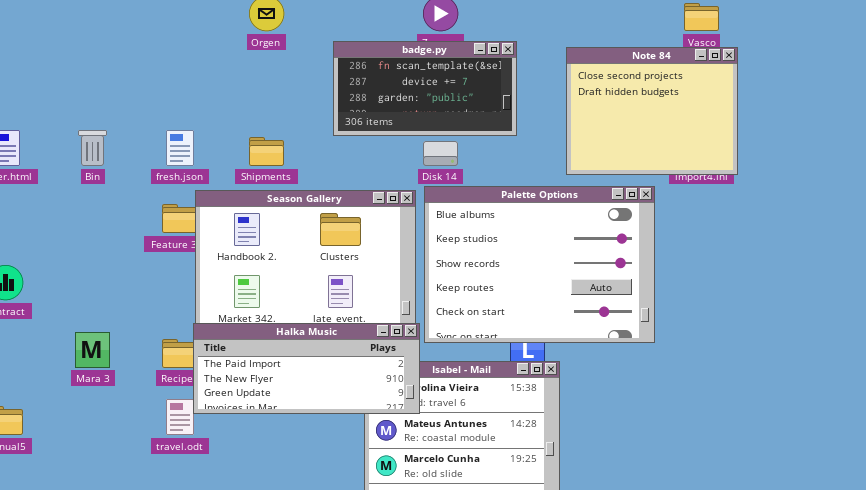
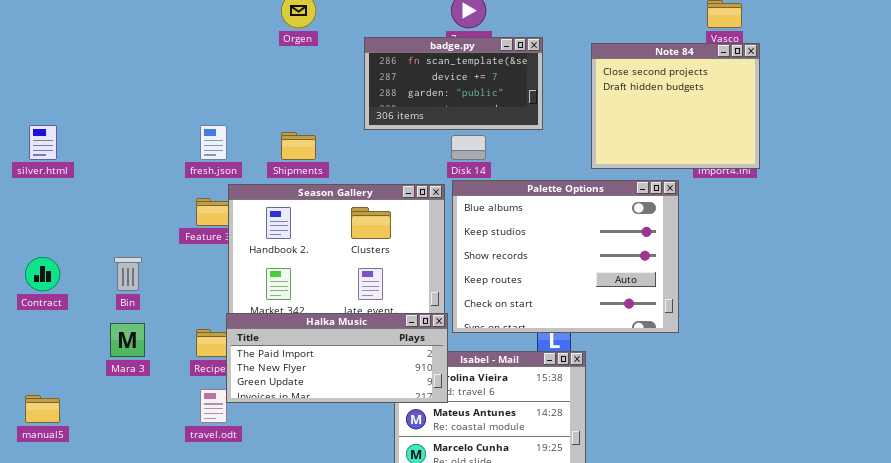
Bin: [78,130,107,166] -> [114,257,142,291], moved

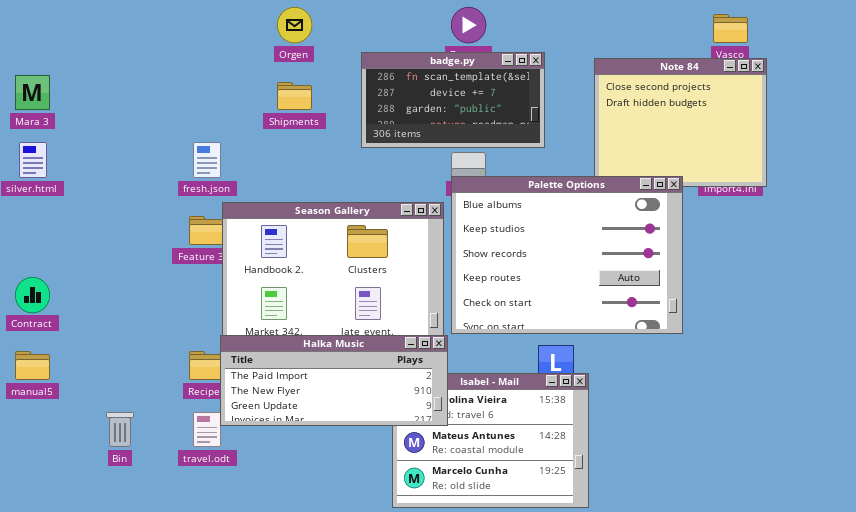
Shipments: [281,132,316,160] -> [277,82,312,110], moved
Palette Options: [452,180,679,333] -> [451,176,683,334], moved
Bin: [114,257,142,291] -> [106,412,134,447], moved
Mara 3: [110,323,145,357] -> [15,75,50,110], moved
manual5: [25,395,60,423] -> [15,351,50,380], moved

